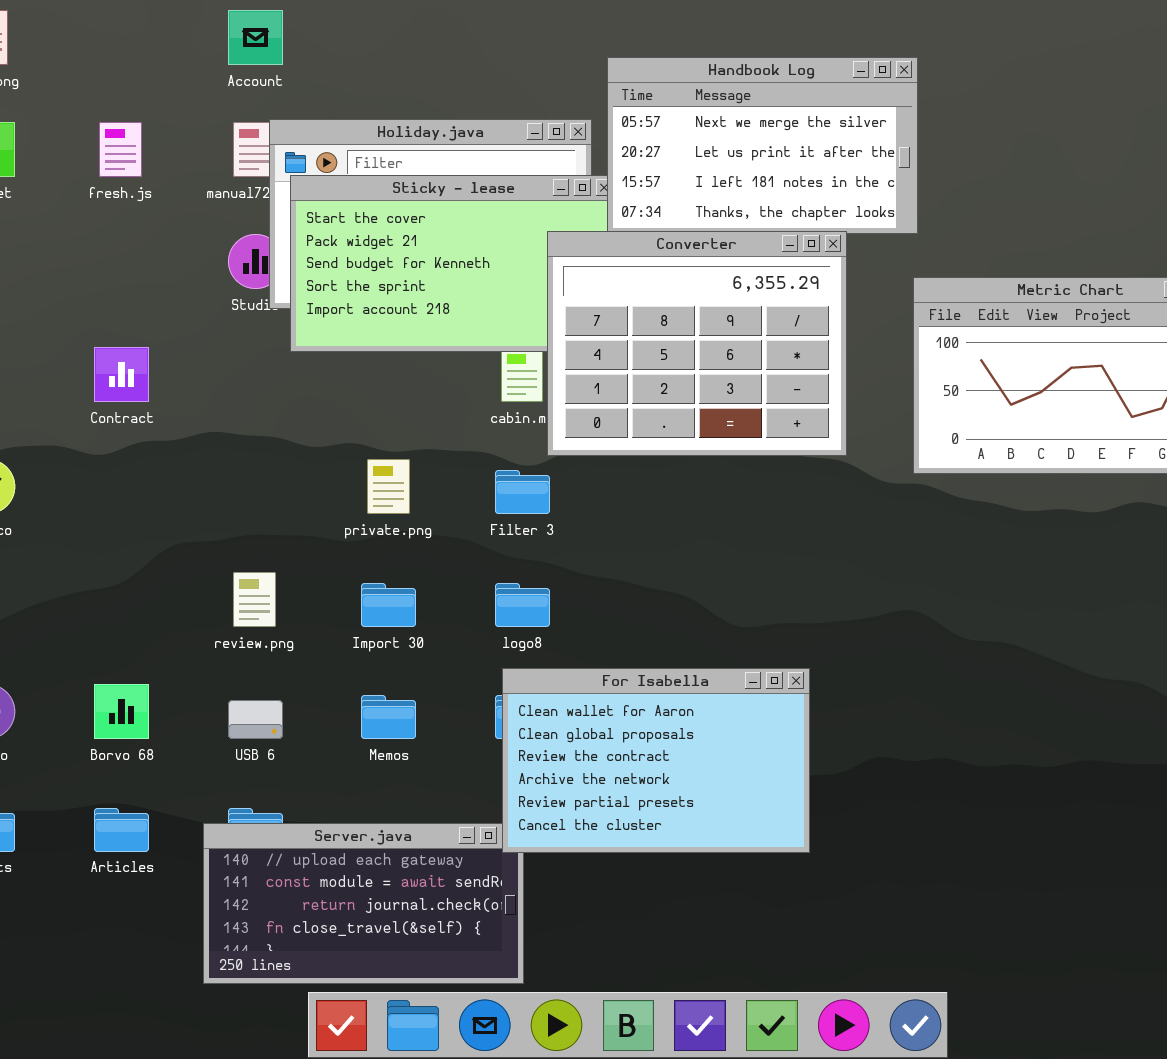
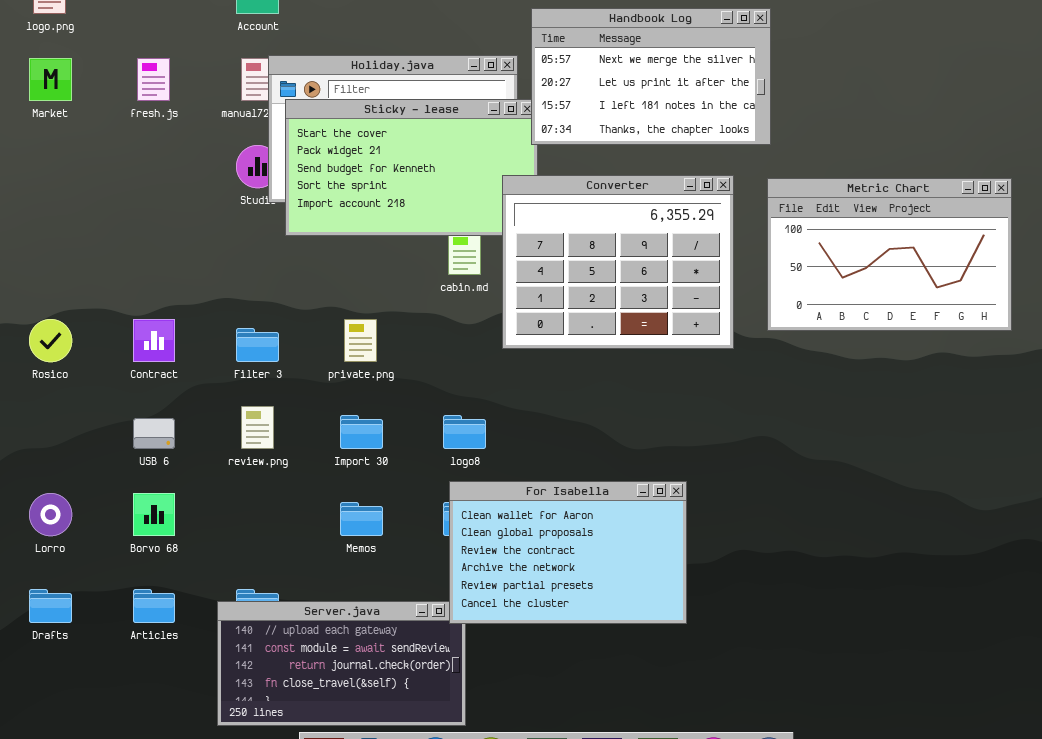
Converter: [547,231,847,456] -> [502,175,734,349], moved
Contract: [94,347,149,402] -> [133,319,175,362], moved
Filter 3: [495,470,550,514] -> [236,328,279,362], moved
USB 6: [228,700,283,739] -> [133,418,175,449], moved

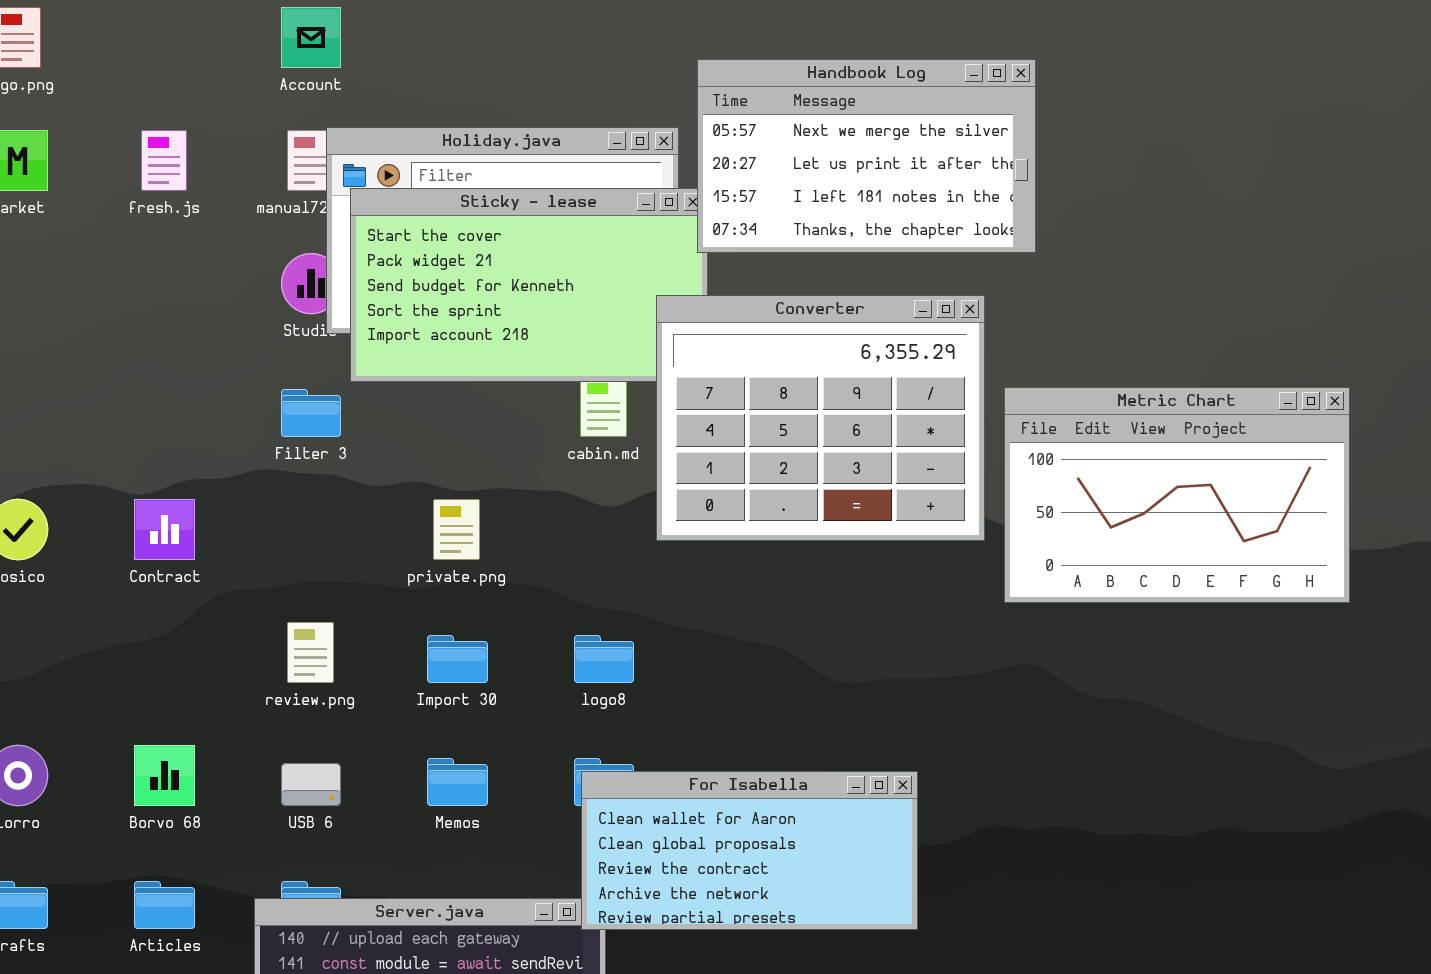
Metric Chart: [767,178,1012,331] -> [1004,387,1350,603], moved
Filter 3: [236,328,279,362] -> [281,389,341,437], moved
USB 6: [133,418,175,449] -> [281,763,341,806], moved
For Isabella: [449,481,687,624] -> [581,771,918,930], resized

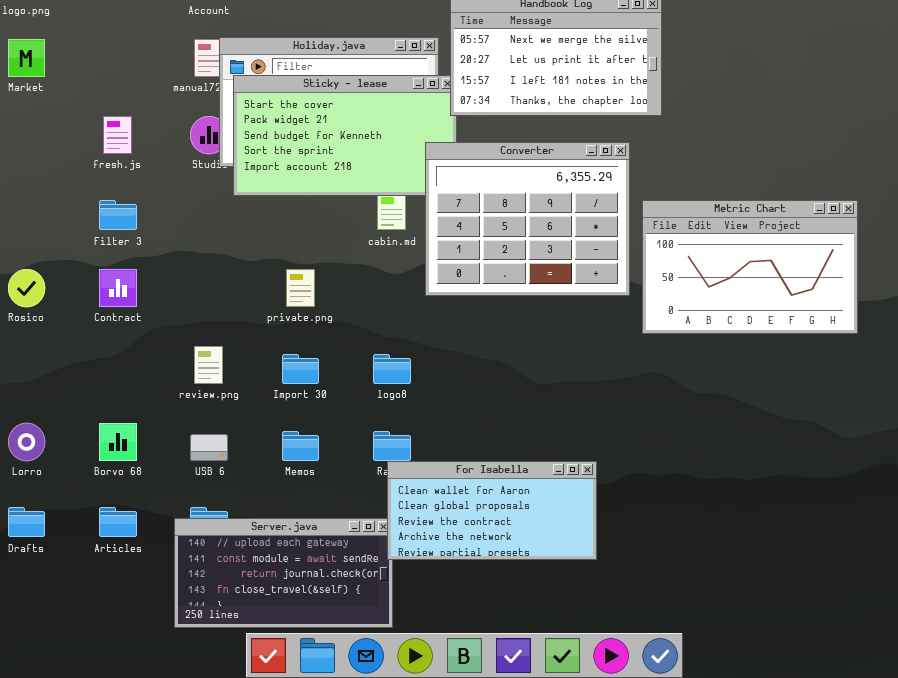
fresh.js: [141,130,187,191] -> [103,116,132,154], moved
Filter 3: [281,389,341,437] -> [99,200,137,230], moved
For Isabella: [581,771,918,930] -> [387,461,597,560], moved

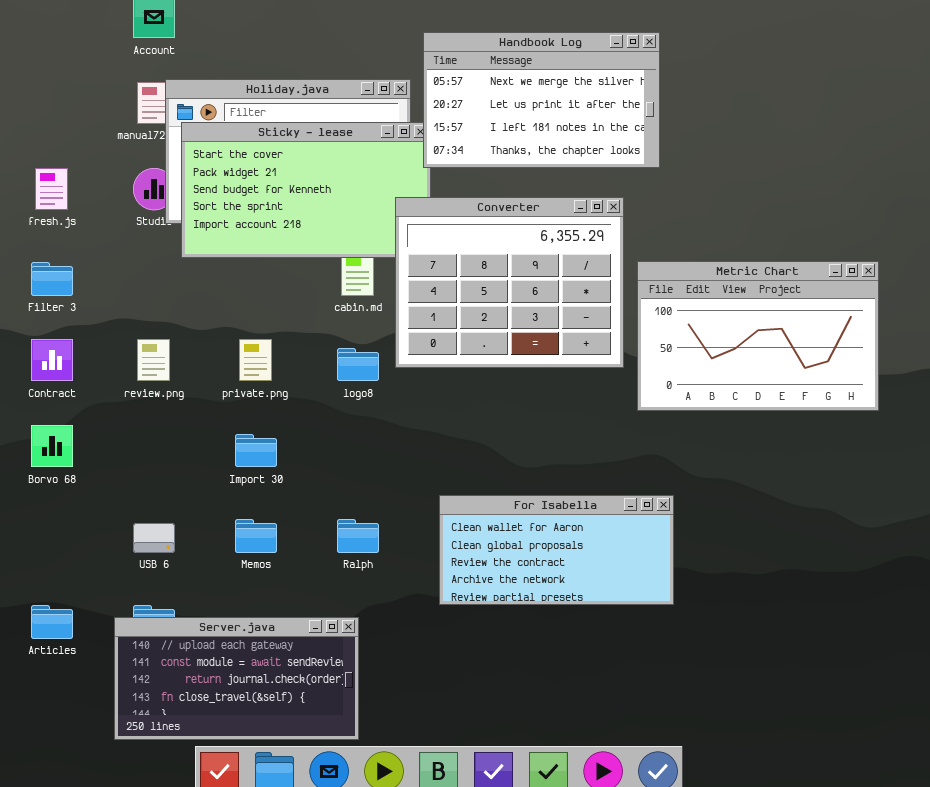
review.png: [194,346,223,384] -> [137,339,170,381], moved
logo8: [373,354,411,384] -> [337,348,379,381], moved
Borvo 68: [99,423,137,461] -> [31,425,73,467], moved
For Isabella: [387,461,597,560] -> [439,495,674,605], moved

